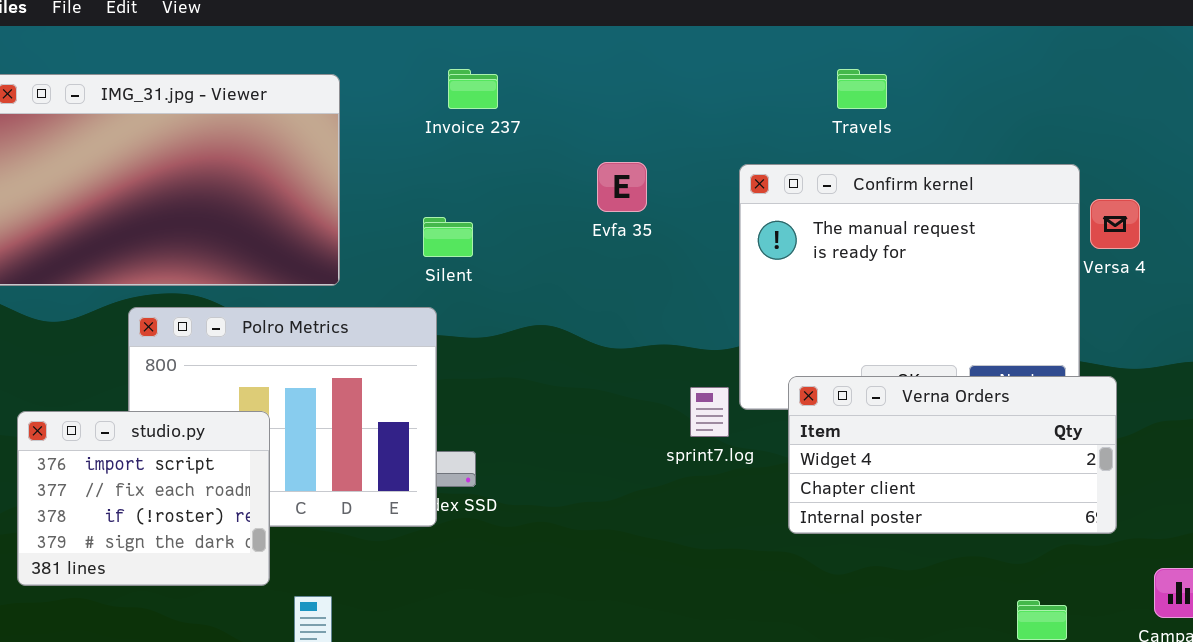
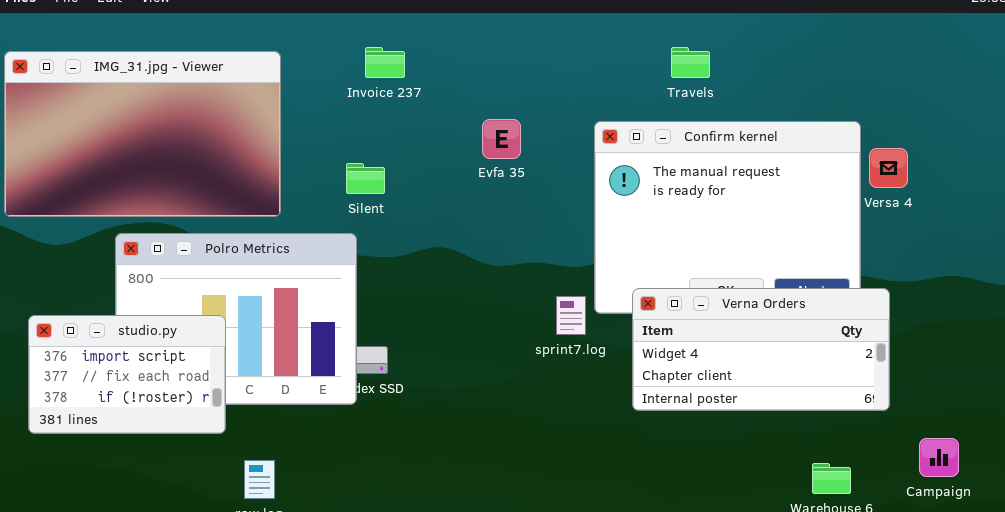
studio.py: [17,411,270,586] -> [28,315,226,434], resized

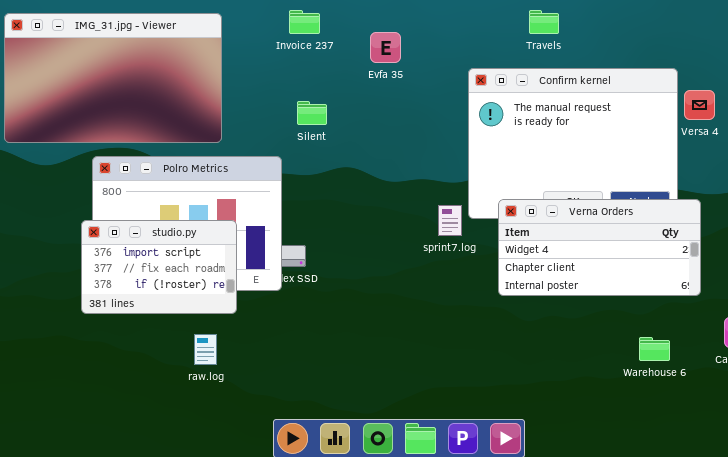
Evfa 35: [482,119,521,159] -> [370,32,401,63], moved
Silent: [346,163,385,194] -> [297,101,327,125], moved
studio.py: [28,315,226,434] -> [81,220,237,314], moved

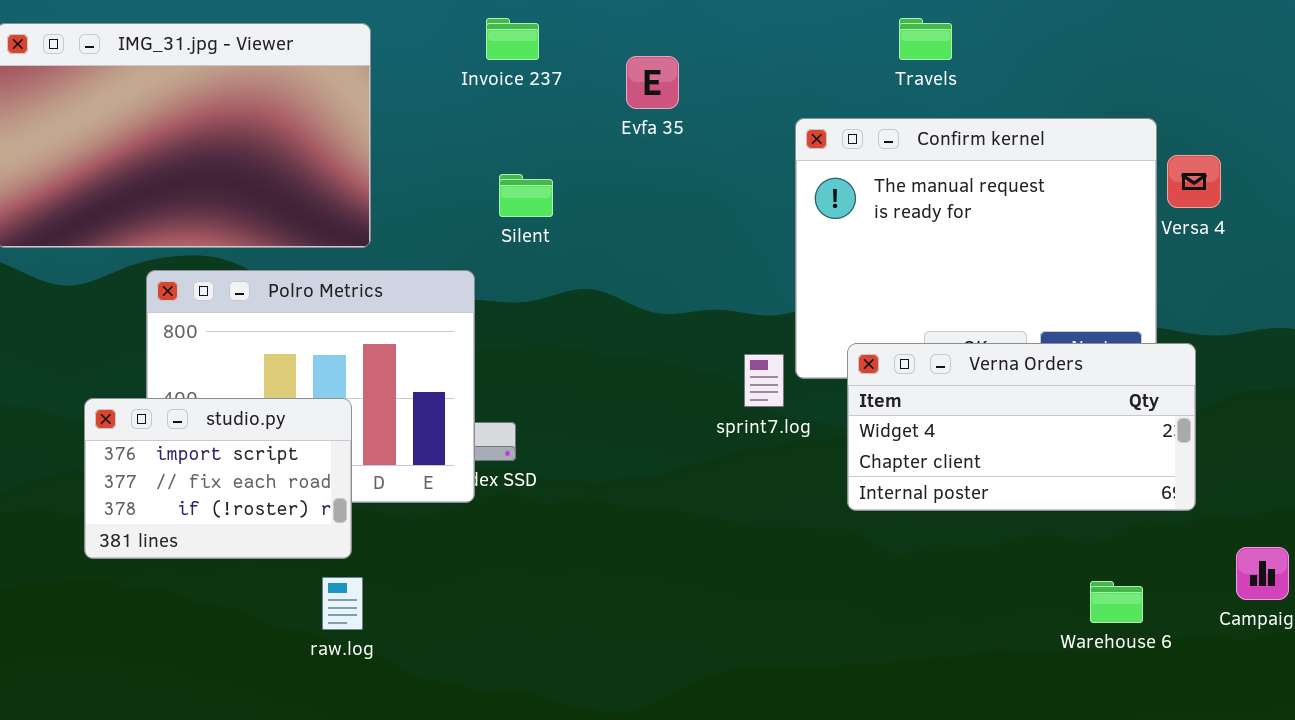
studio.py: [81,220,237,314] -> [84,398,352,559], moved

